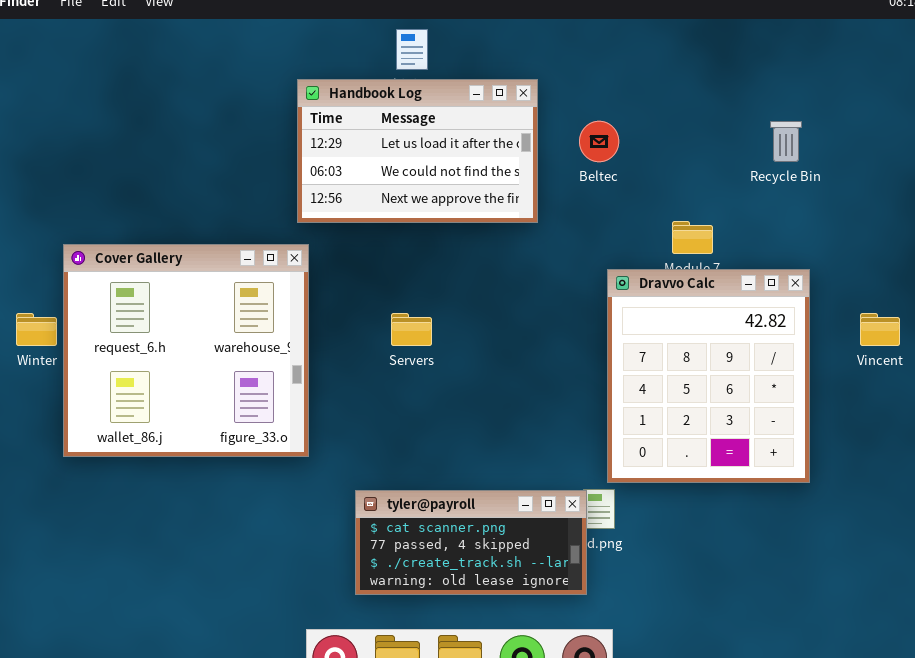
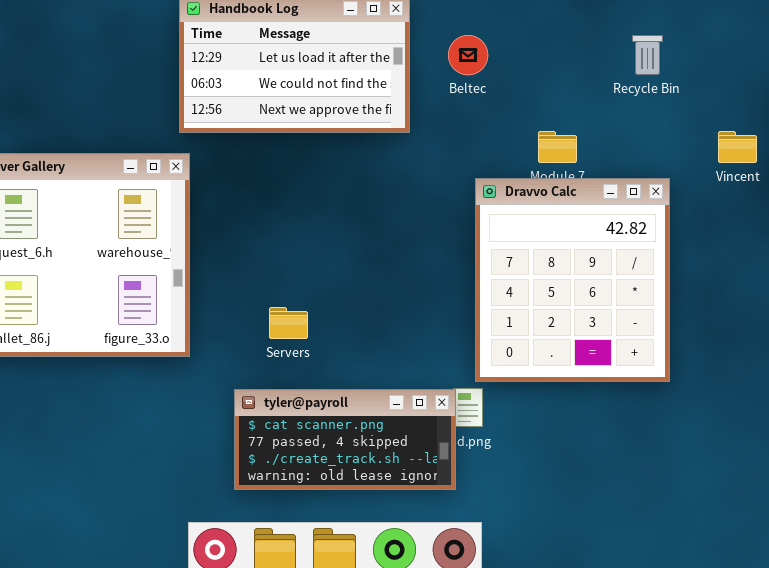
Servers: [391,313,432,346] -> [269,307,308,339], moved
Vincent: [860,313,900,346] -> [718,131,757,163], moved

